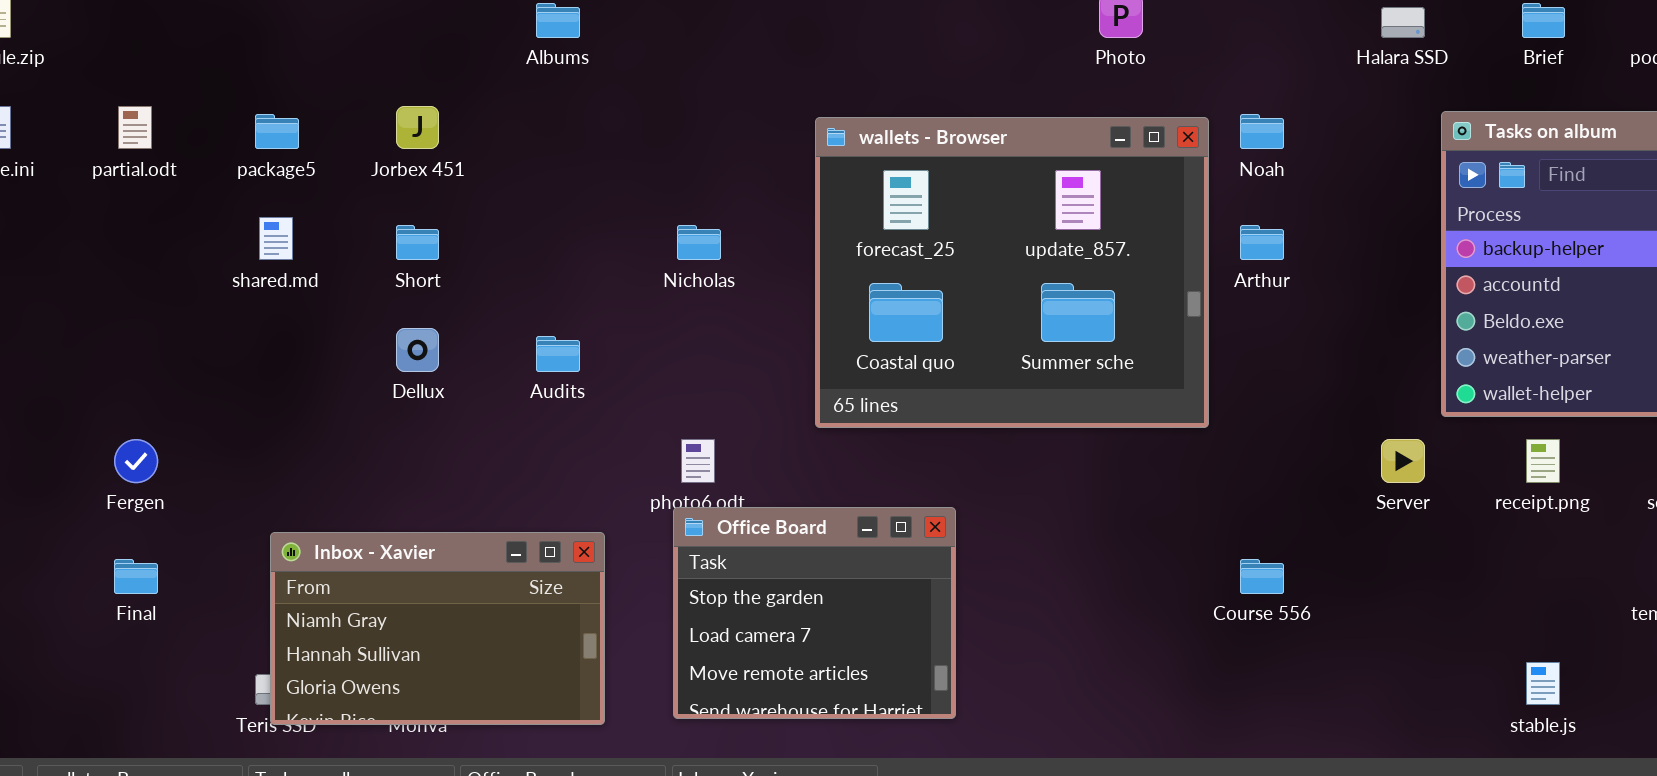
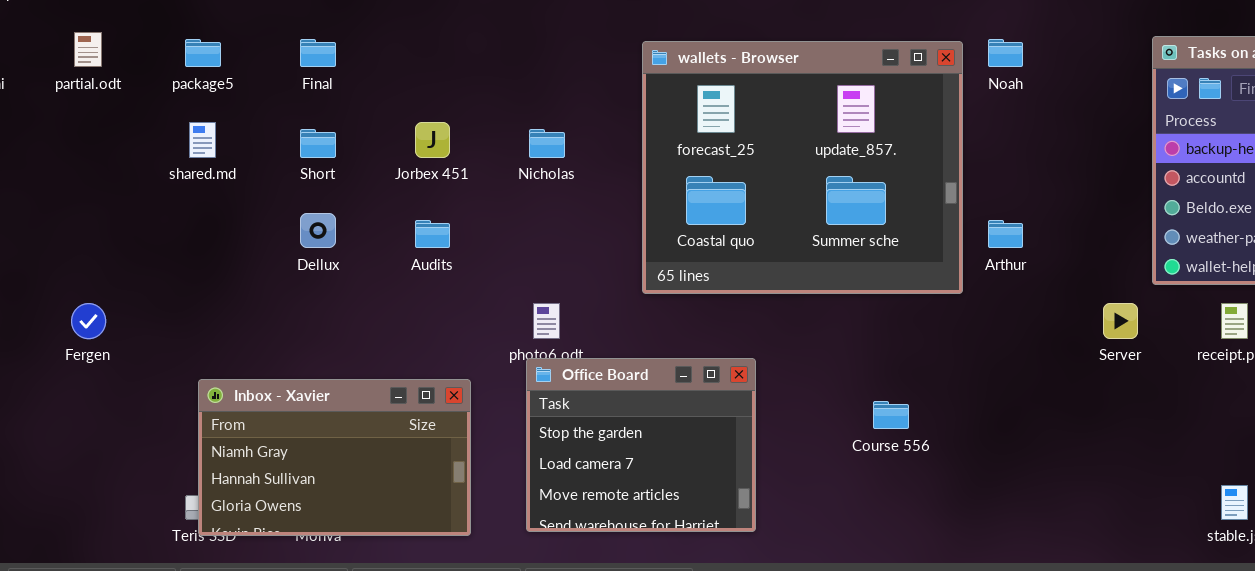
Jorbex 451: [396,106,439,149] -> [415,122,450,158], moved
Arthur: [1240,225,1284,260] -> [988,220,1023,248], moved
Final: [114,559,158,594] -> [300,39,336,67], moved
Course 556: [1240,559,1284,594] -> [873,401,909,429], moved

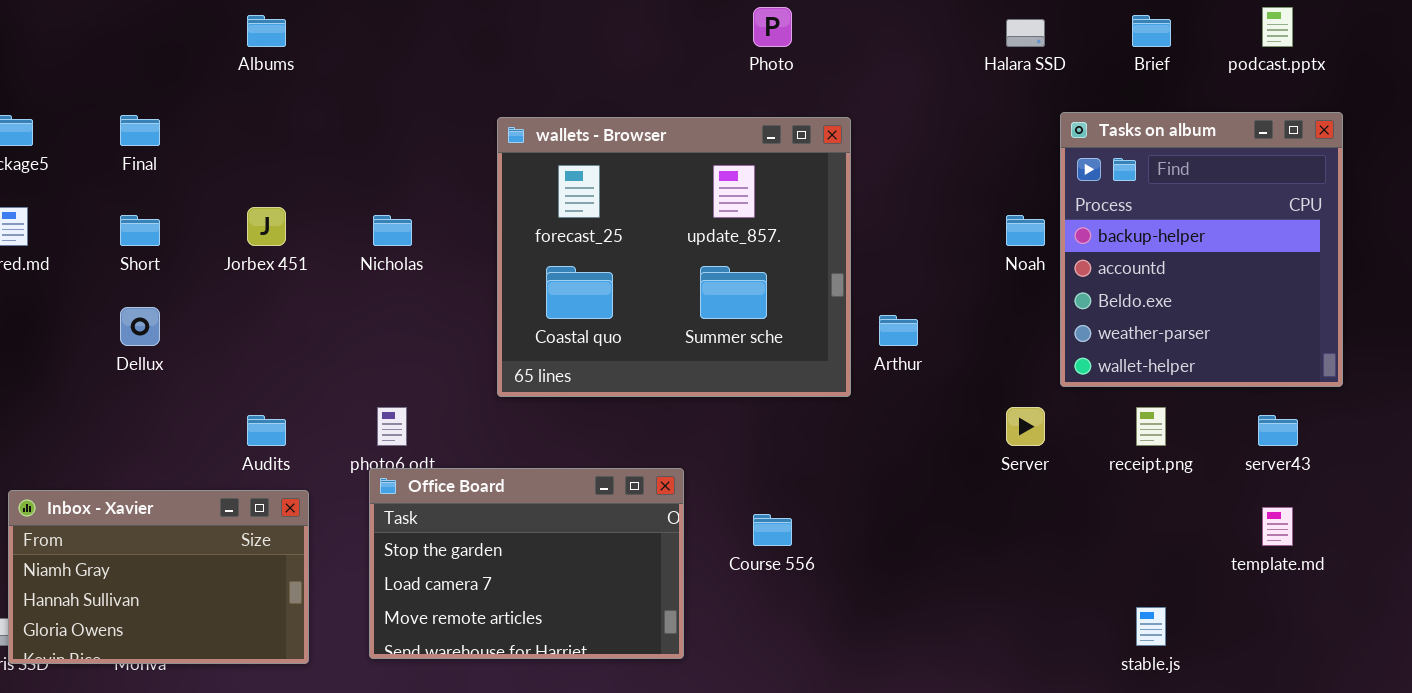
Noah: [988,39,1023,67] -> [1006,215,1045,246], moved
Audits: [415,220,450,248] -> [247,415,286,446], moved
Office Board: [526,358,756,532] -> [369,468,684,659], resized

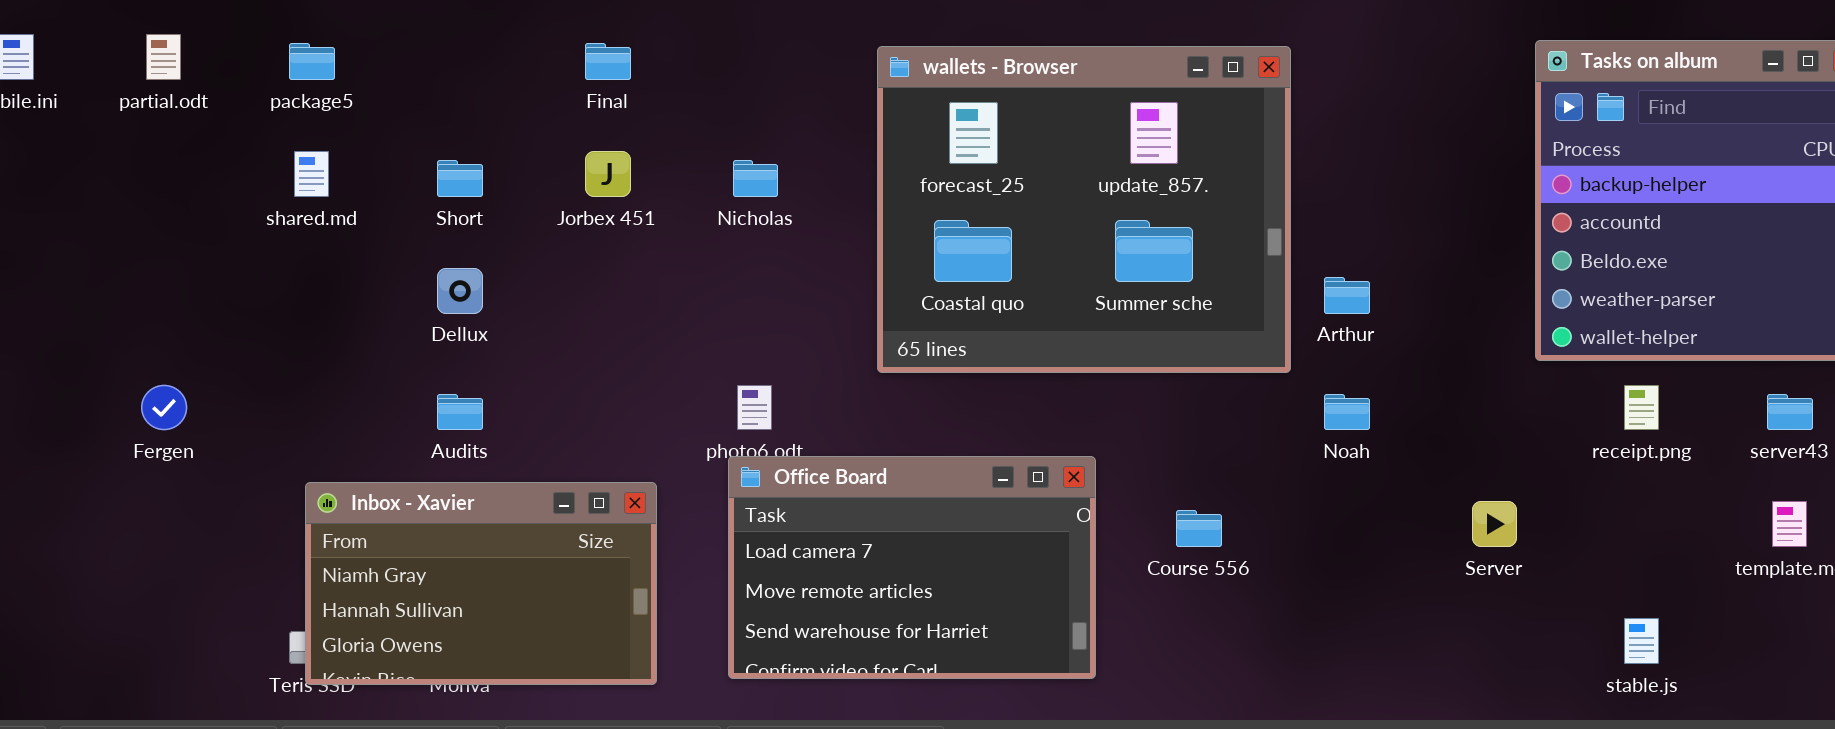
Final: [120,115,160,146] -> [585,43,631,80], moved
Noah: [1006,215,1045,246] -> [1324,394,1370,430], moved
Server: [1006,407,1045,446] -> [1472,501,1517,547], moved
Audits: [247,415,286,446] -> [437,394,483,430], moved
Office Board: [369,468,684,659] -> [728,456,1096,679], scrolled down 1 row

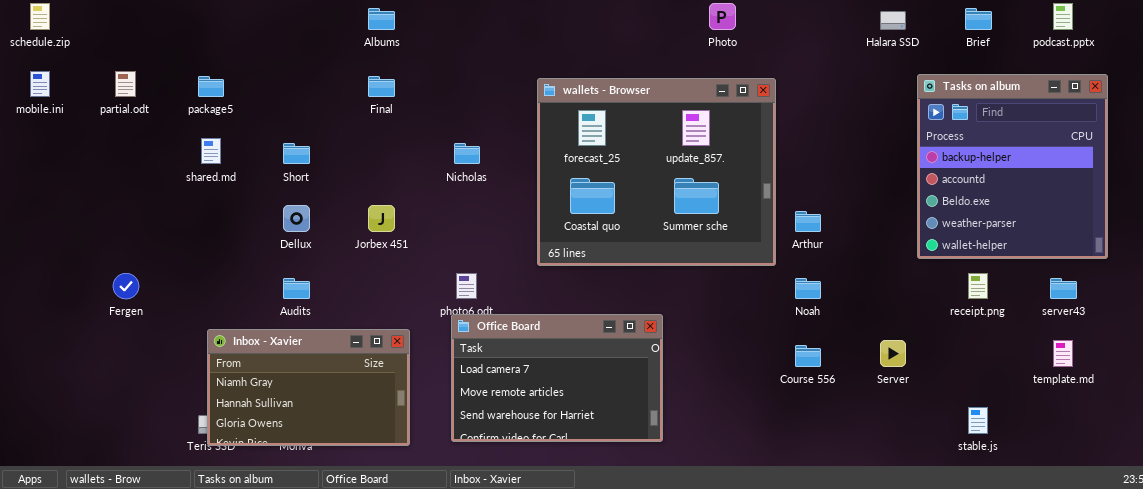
Jorbex 451: [585,151,631,197] -> [368,205,395,232], moved
Course 556: [1176,510,1222,547] -> [795,345,821,367], moved

